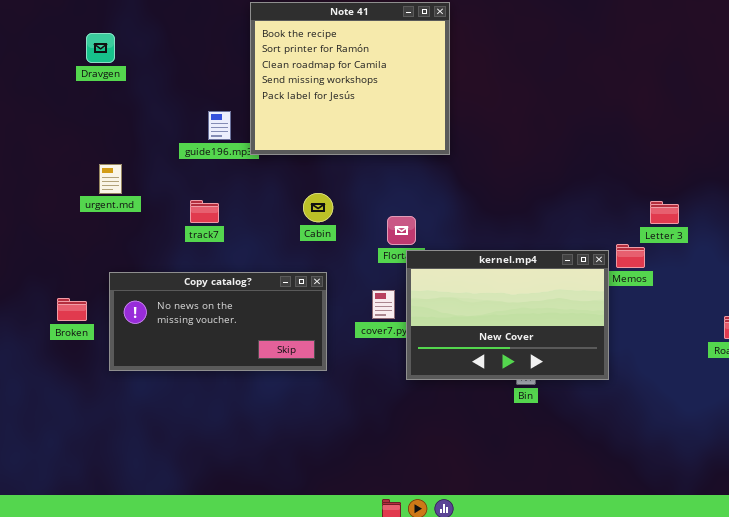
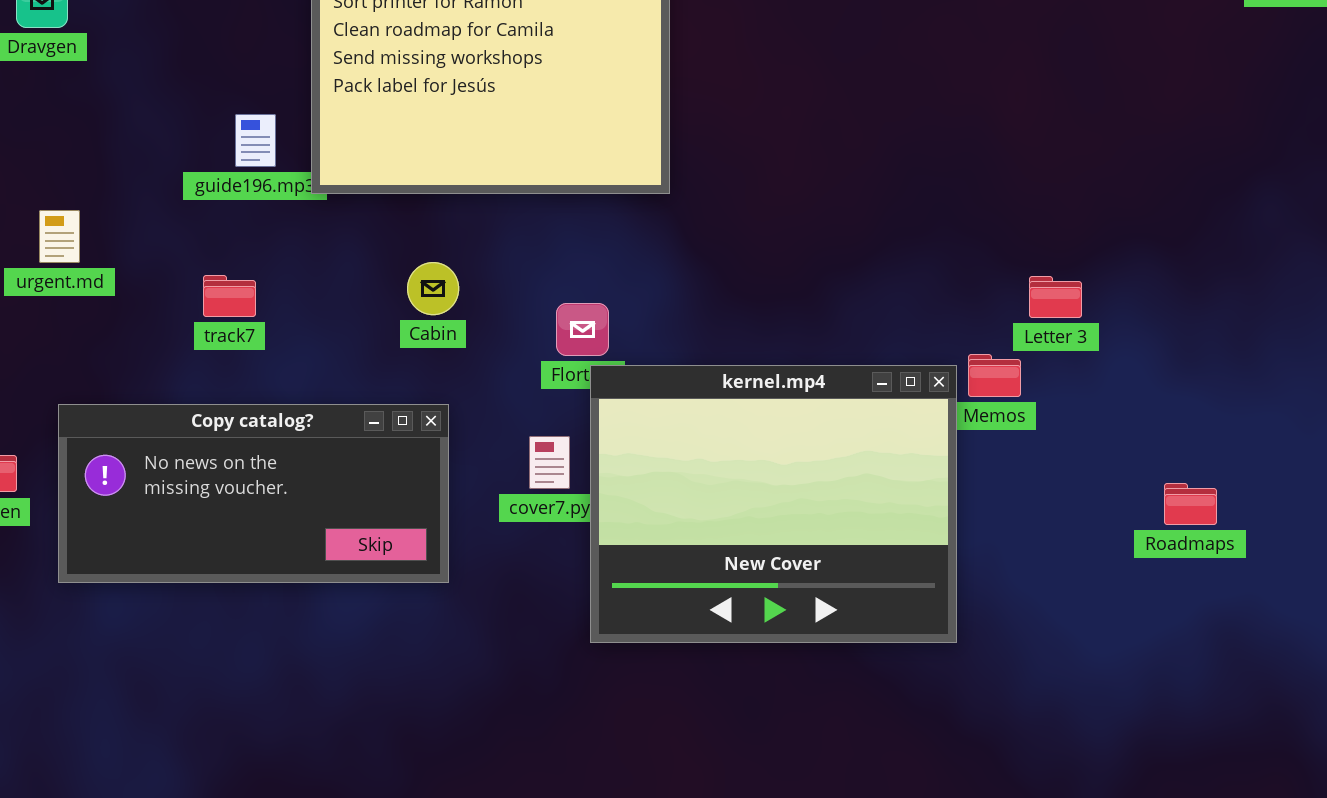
kernel.mp4: [406,250,609,380] -> [590,365,957,643], resized

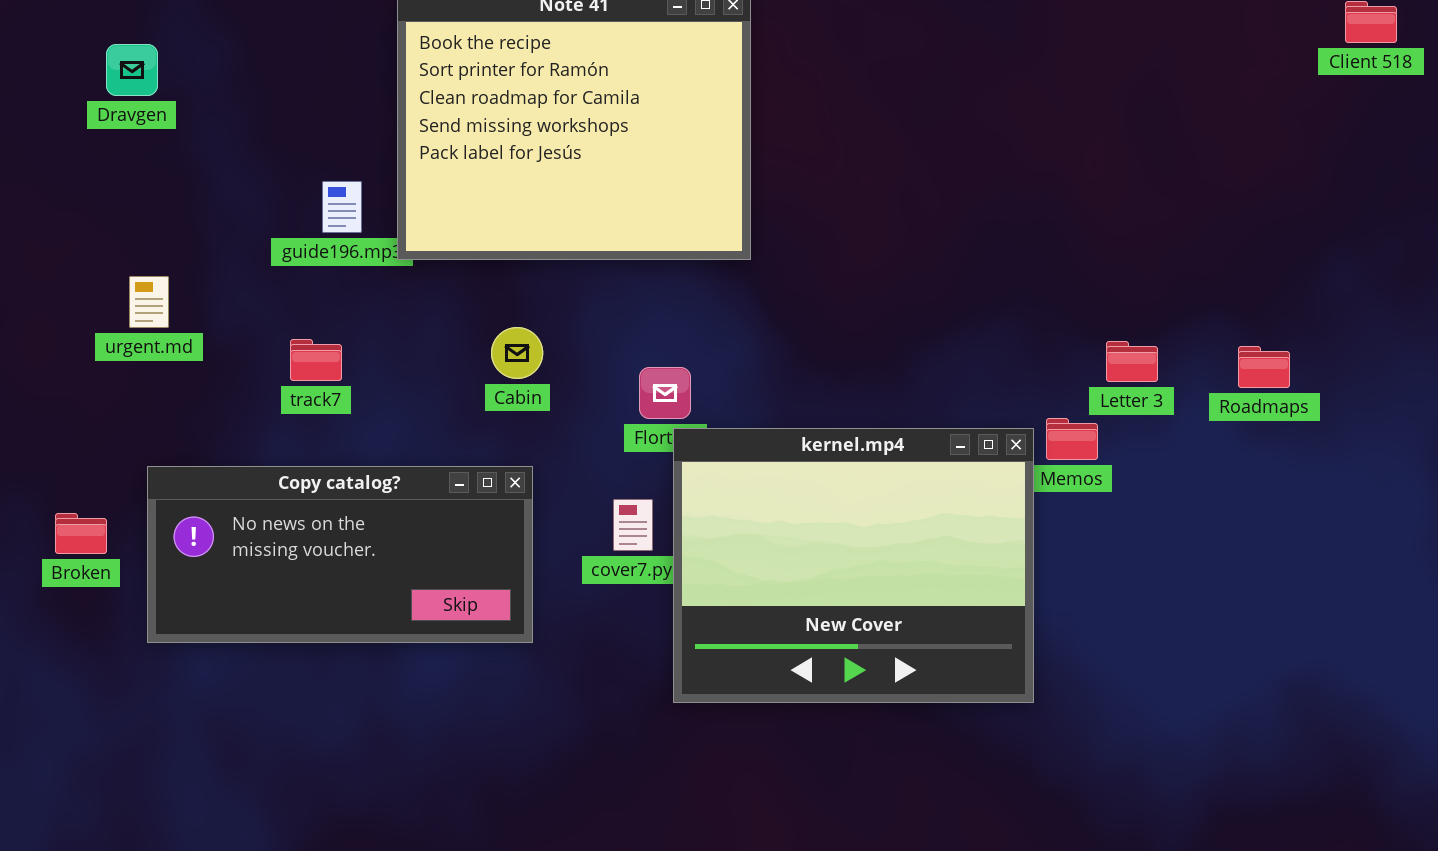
Roadmaps: [1164,483,1217,525] -> [1238,346,1290,388], moved

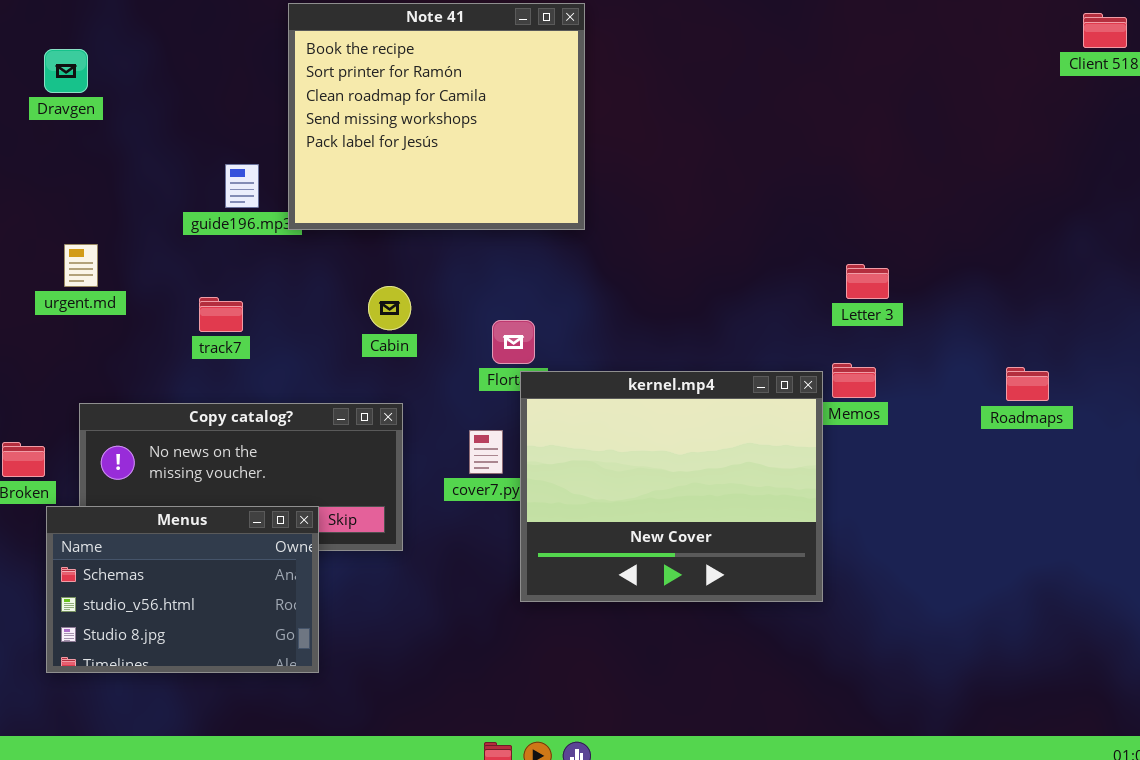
Letter 3: [1106,341,1158,382] -> [846,264,889,299], moved
Roadmaps: [1238,346,1290,388] -> [1006,367,1049,401], moved
Menus: none -> [46,506,319,673], opened

